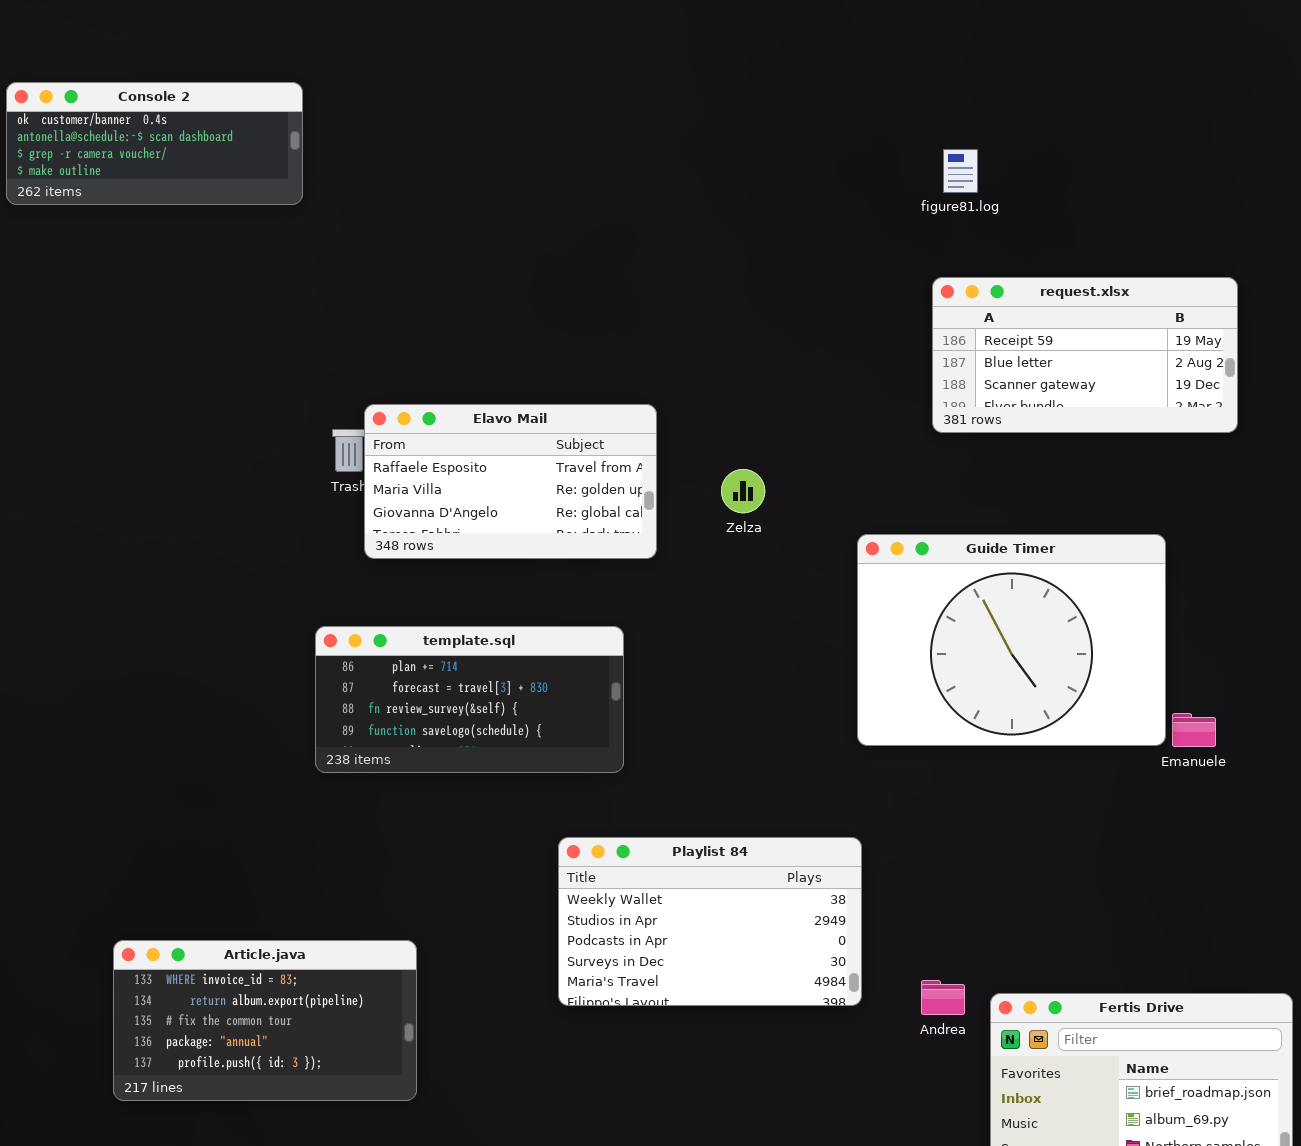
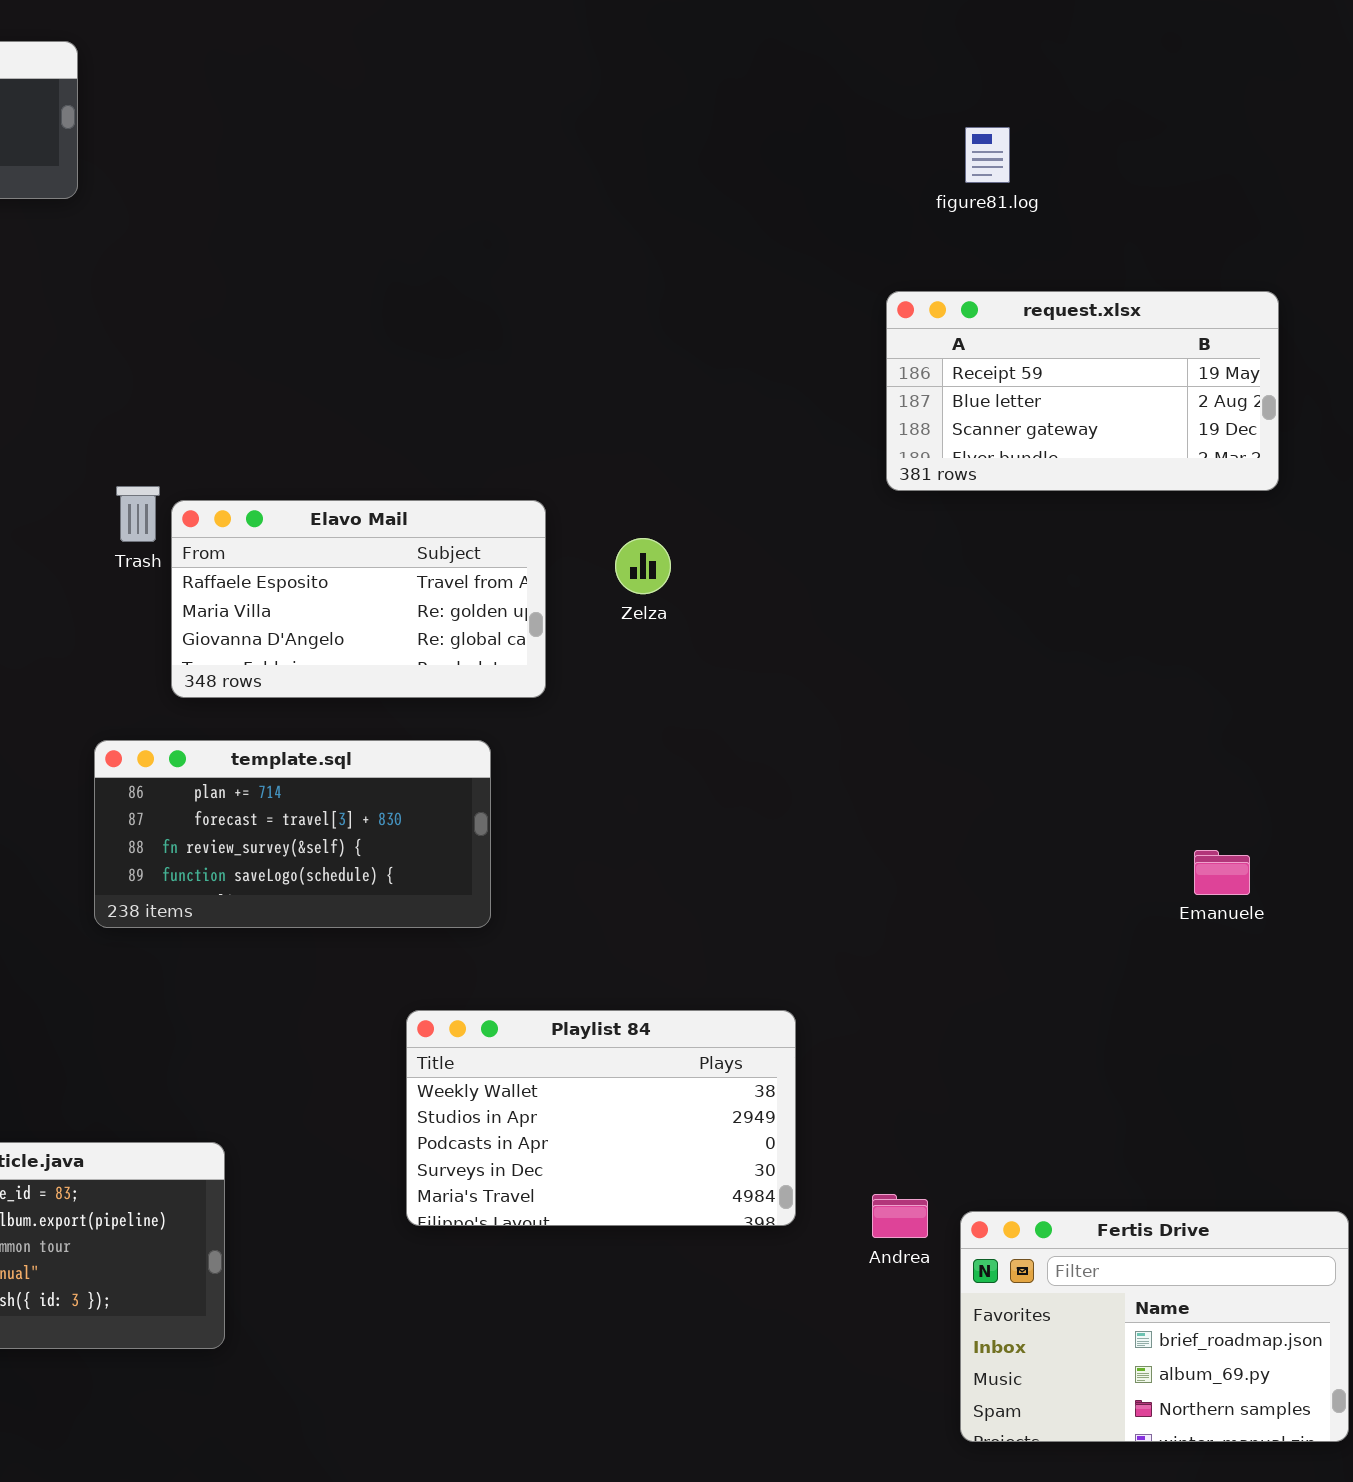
figure81.log: [943,149,978,193] -> [965,127,1010,183], moved
Elavo Mail: [364,404,657,559] -> [171,500,546,698], moved
Guide Timer: [857,534,1166,746] -> none, closed

